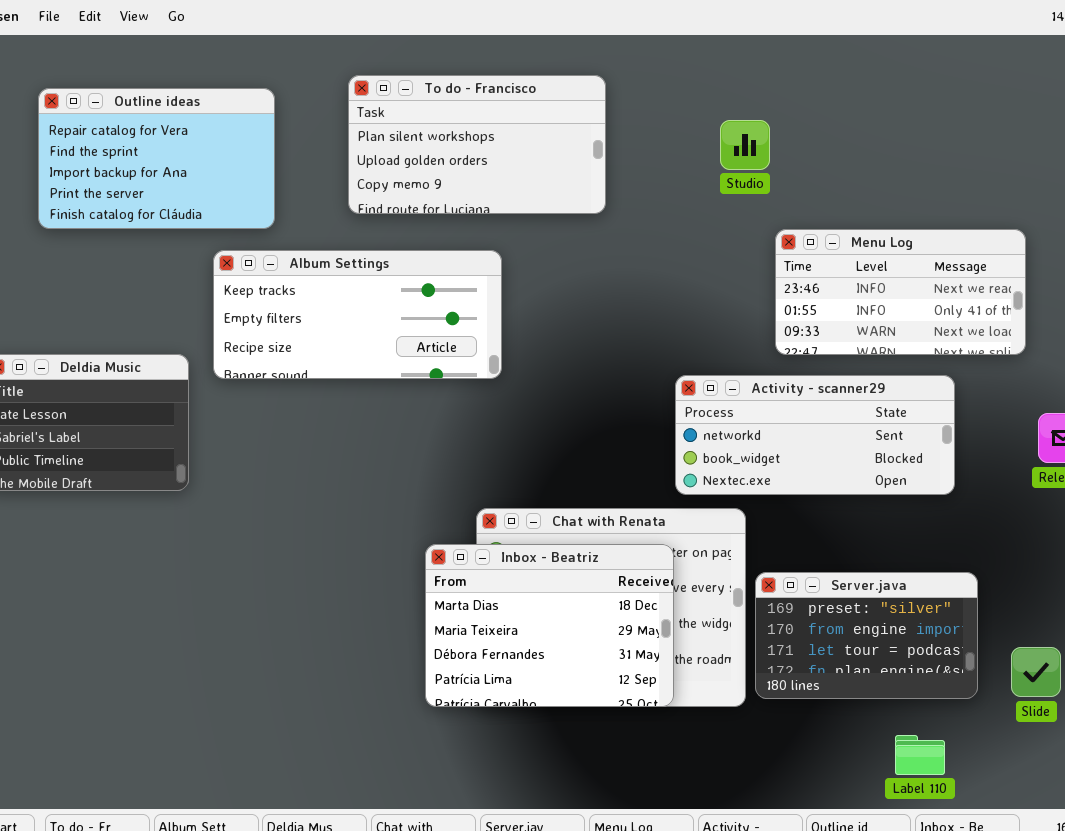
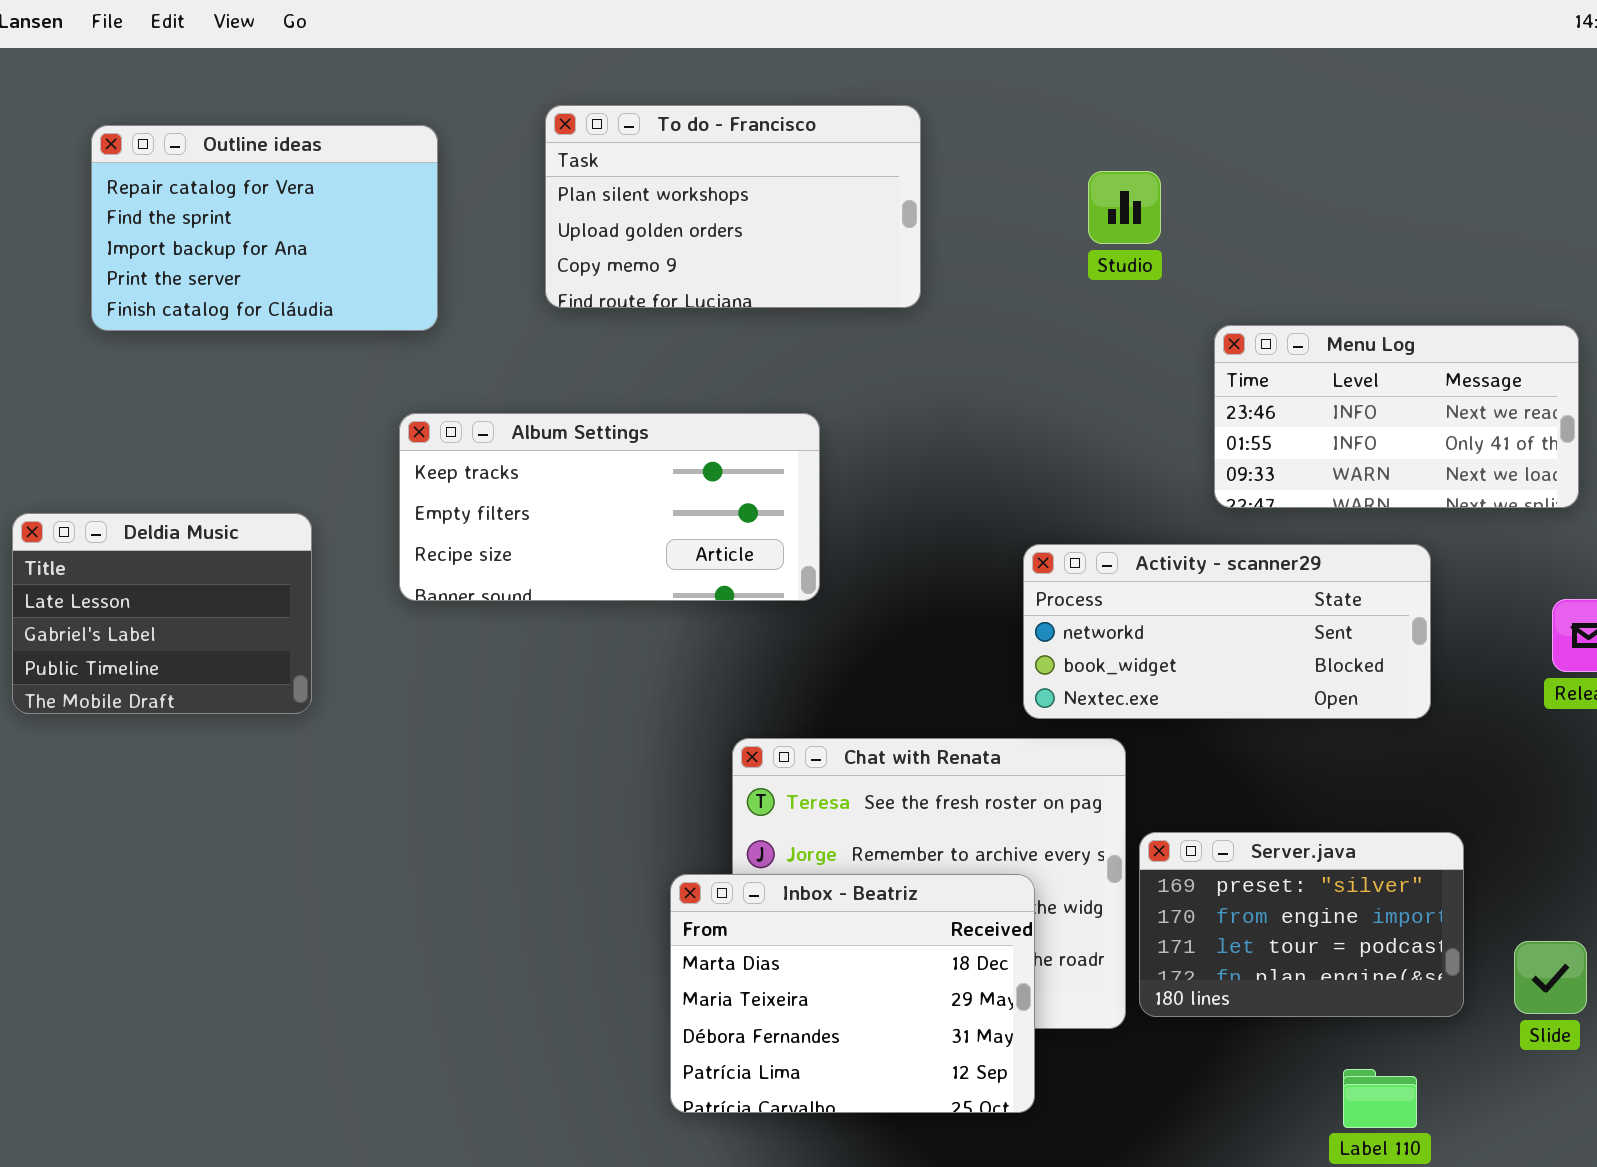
Menu Log: [775,229,1026,355] -> [1214,325,1579,508], moved
Album Settings: [213,250,502,379] -> [399,413,820,601], moved
Inbox - Beatriz: [425,544,674,707] -> [670,874,1035,1113], moved

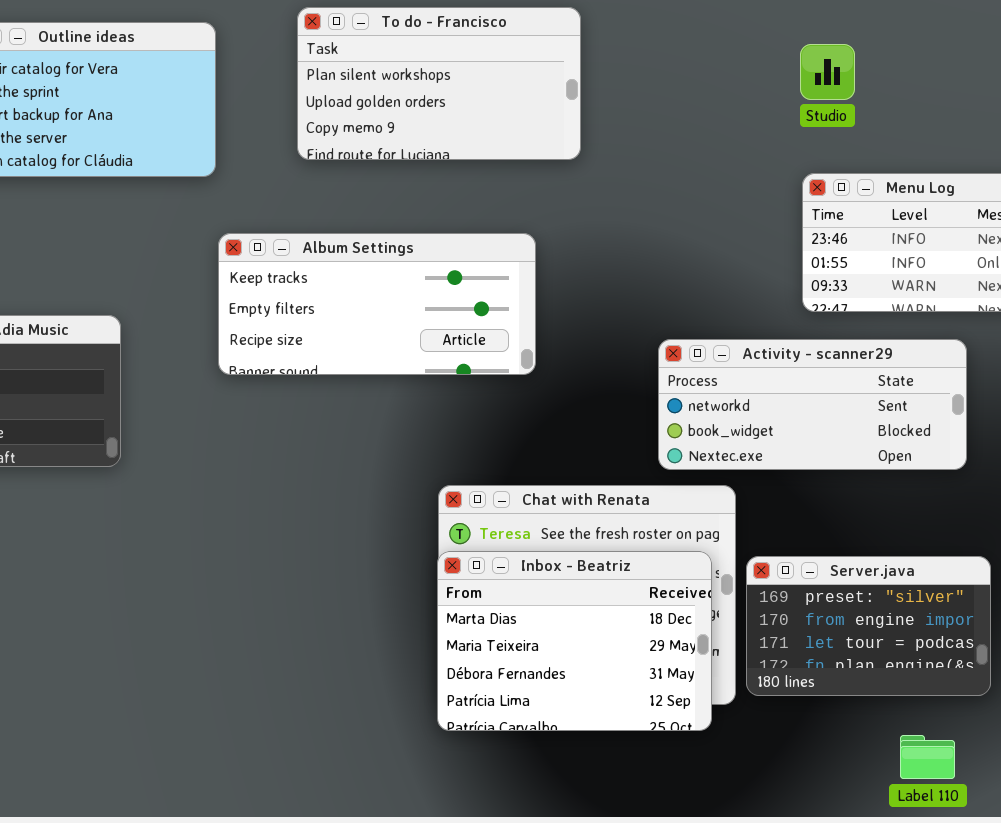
Studio: [1088,171,1161,244] -> [800,44,855,100], moved
Album Settings: [399,413,820,601] -> [218,233,536,375], moved
Inbox - Beatriz: [670,874,1035,1113] -> [437,551,712,731], moved

